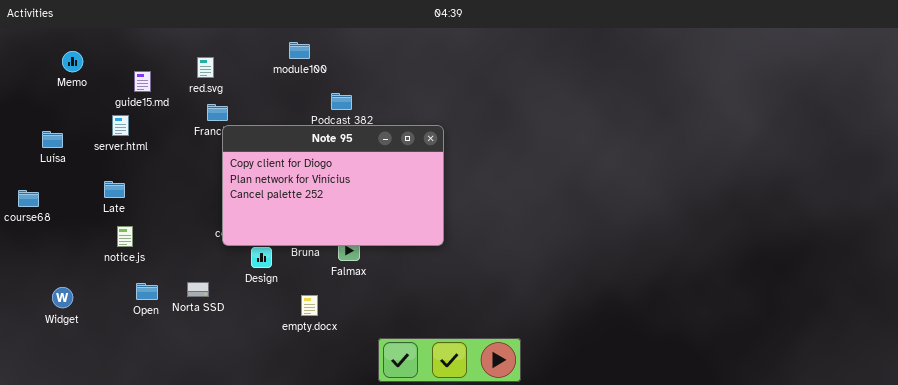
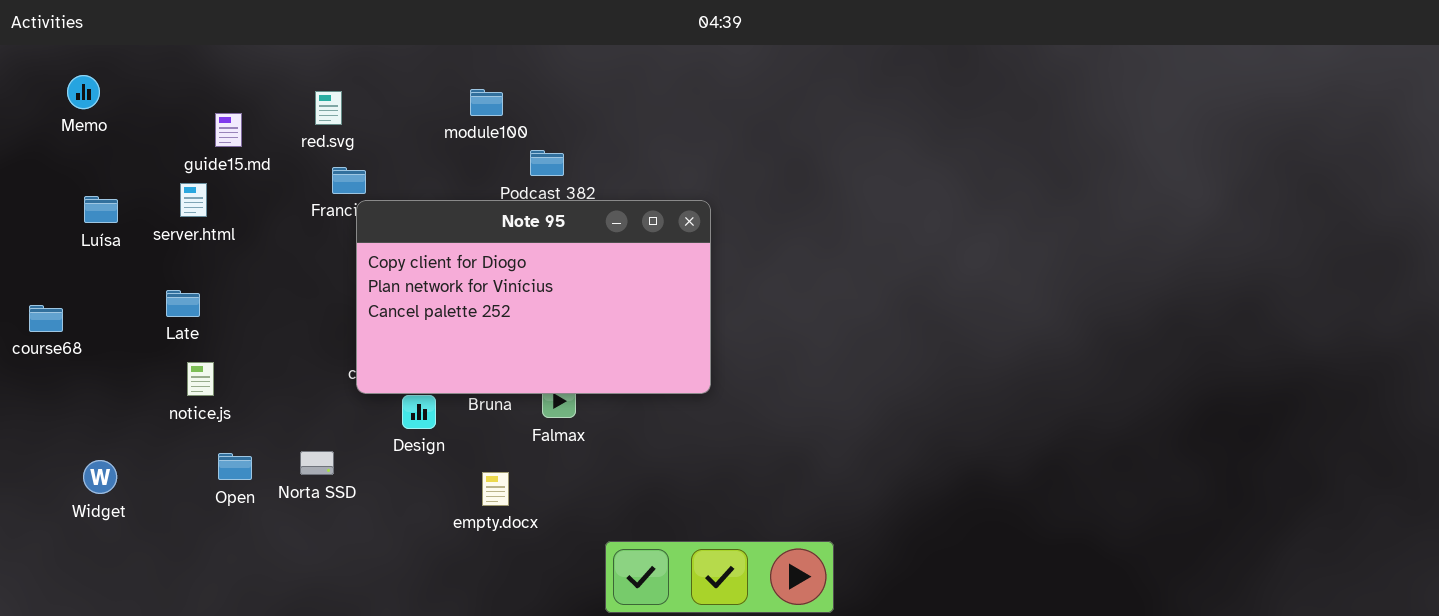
module100: [289,42,310,59] -> [470,89,503,116], moved
Memo: [62,51,83,72] -> [67,75,100,109], moved
Luísa: [42,131,63,148] -> [84,196,118,223], moved

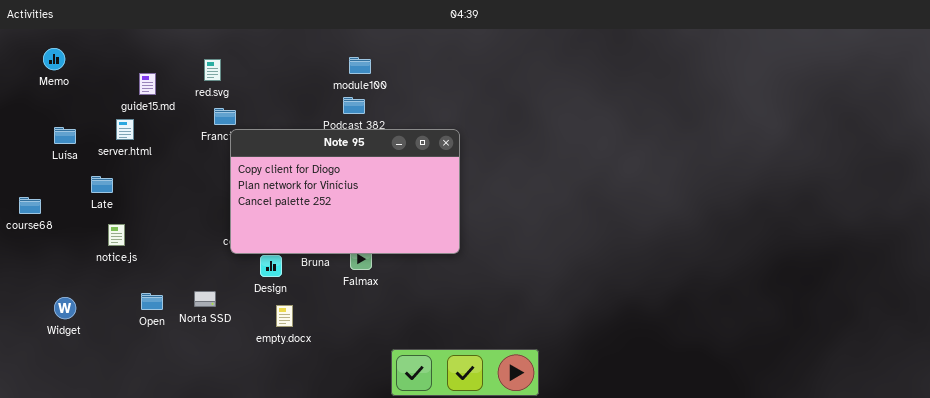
module100: [470,89,503,116] -> [349,57,371,74], moved
Late: [166,290,200,317] -> [91,176,113,193], moved
notice.js: [187,362,214,396] -> [108,224,125,246], moved
empty.docx: [482,472,509,506] -> [276,305,293,327], moved

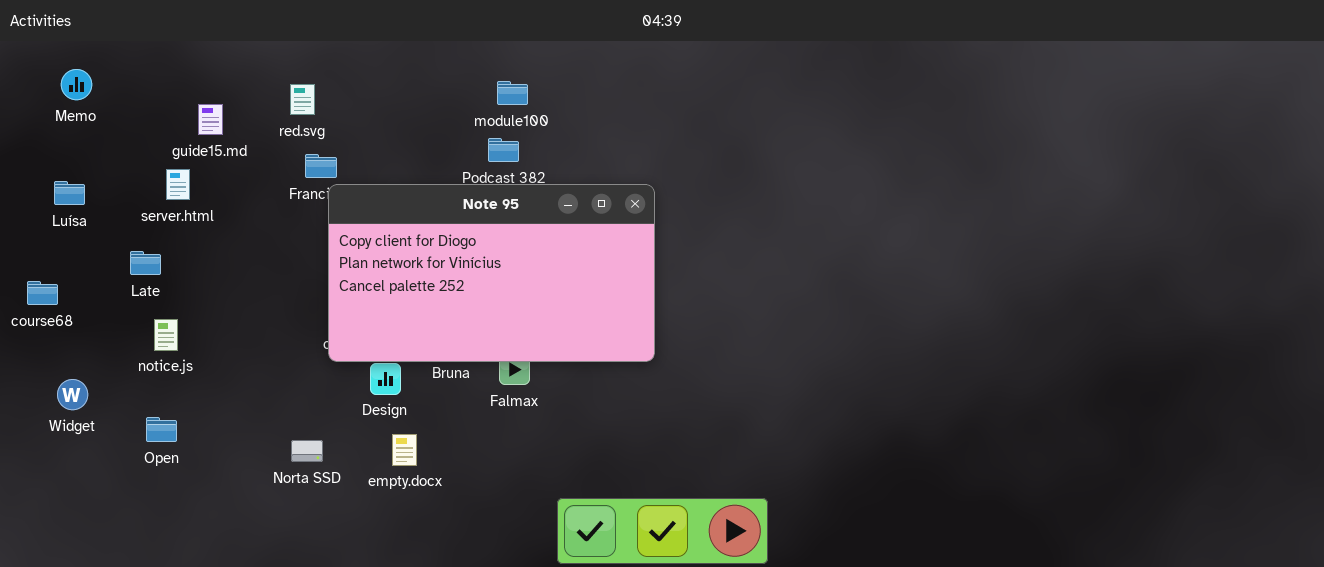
Luísa: [54,127,76,144] -> [54,181,85,205], moved
Norta SSD: [194,291,216,307] -> [291,440,323,462], moved
Open: [141,293,163,310] -> [146,417,177,442], moved
Widget: [54,297,76,319] -> [57,379,88,410], moved

